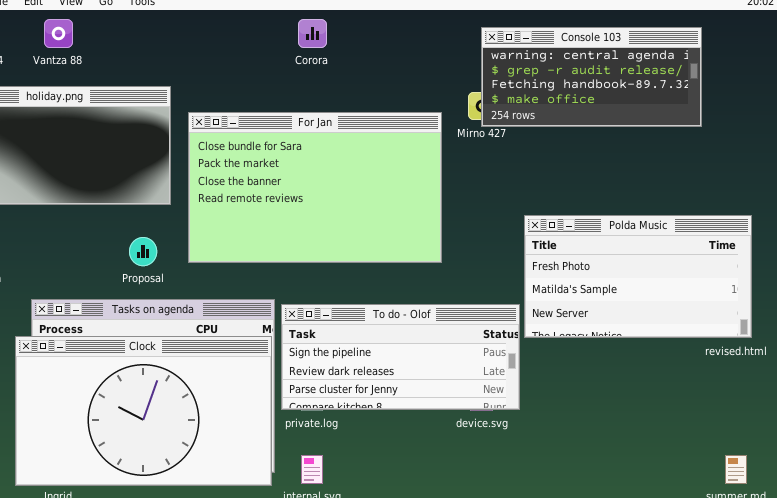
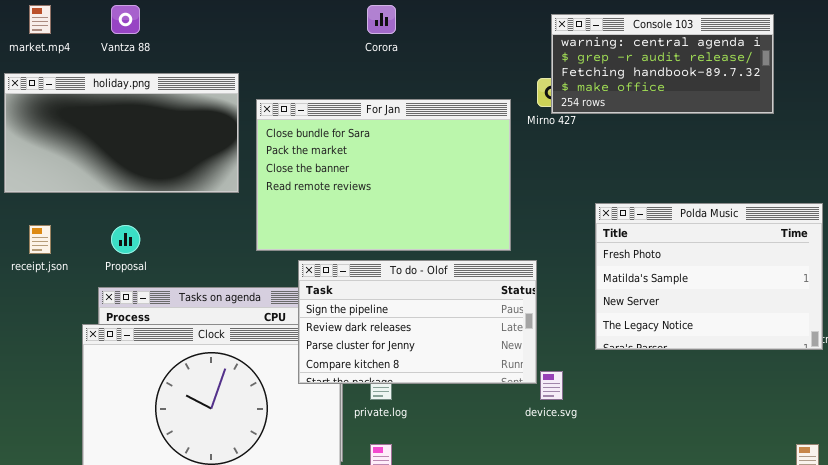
Polda Music: [524,215,752,338] -> [595,203,823,350], resized
Proposal: [129,237,157,266] -> [111,225,140,254], moved
To do - Olof: [281,304,520,410] -> [298,260,537,384], moved, resized

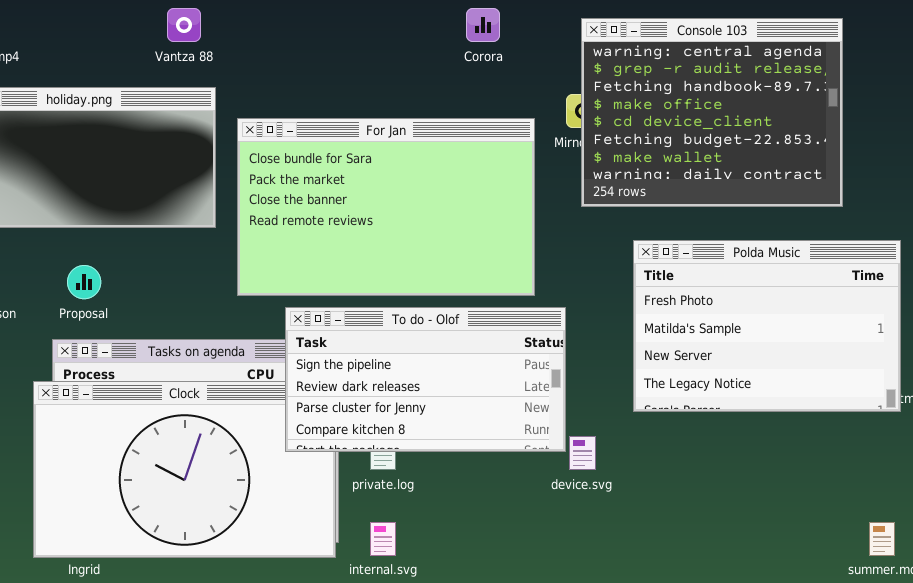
Vantza 88: [111,5,140,34] -> [167,8,201,42], moved
Corora: [367,5,396,34] -> [466,8,500,42], moved
Console 103: [551,14,774,114] -> [581,18,843,207], resized

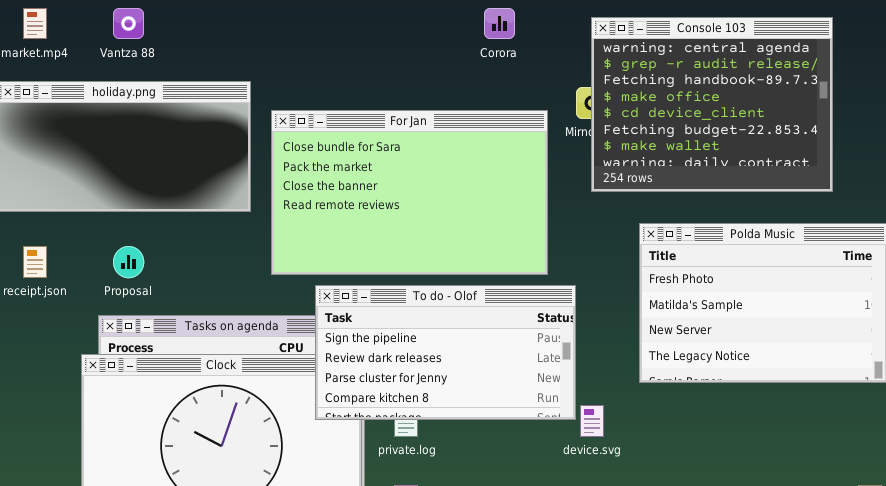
Vantza 88: [167,8,201,42] -> [113,8,144,39], moved

